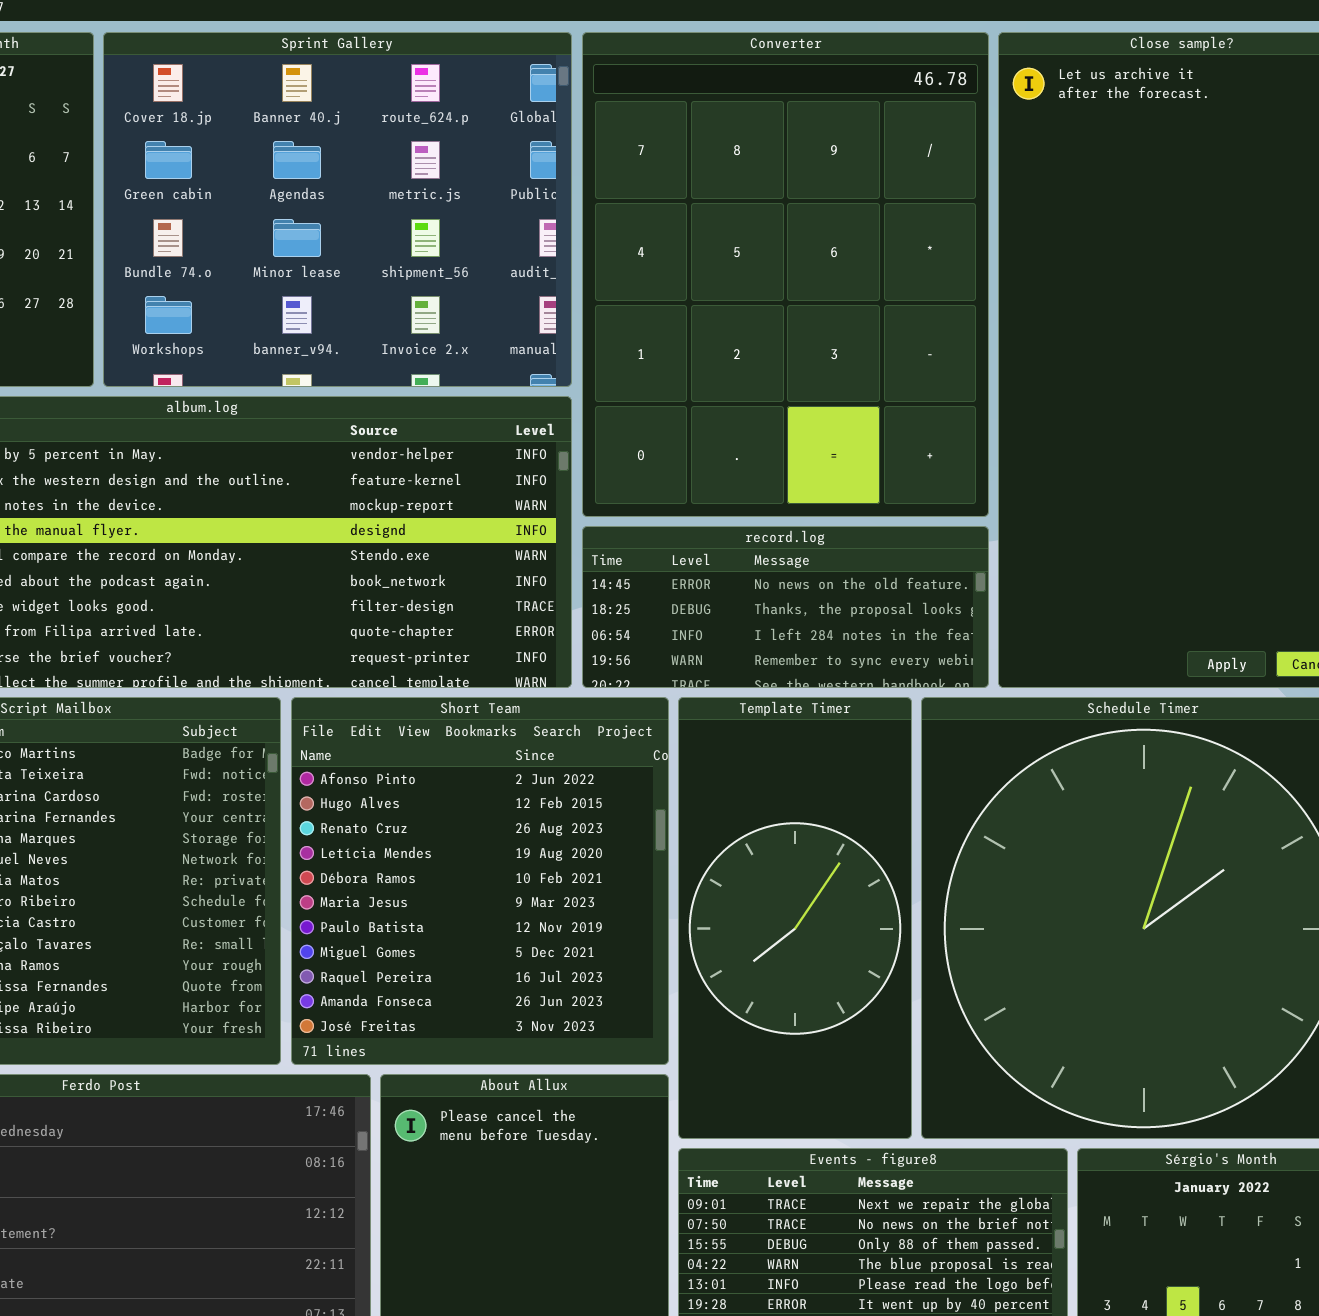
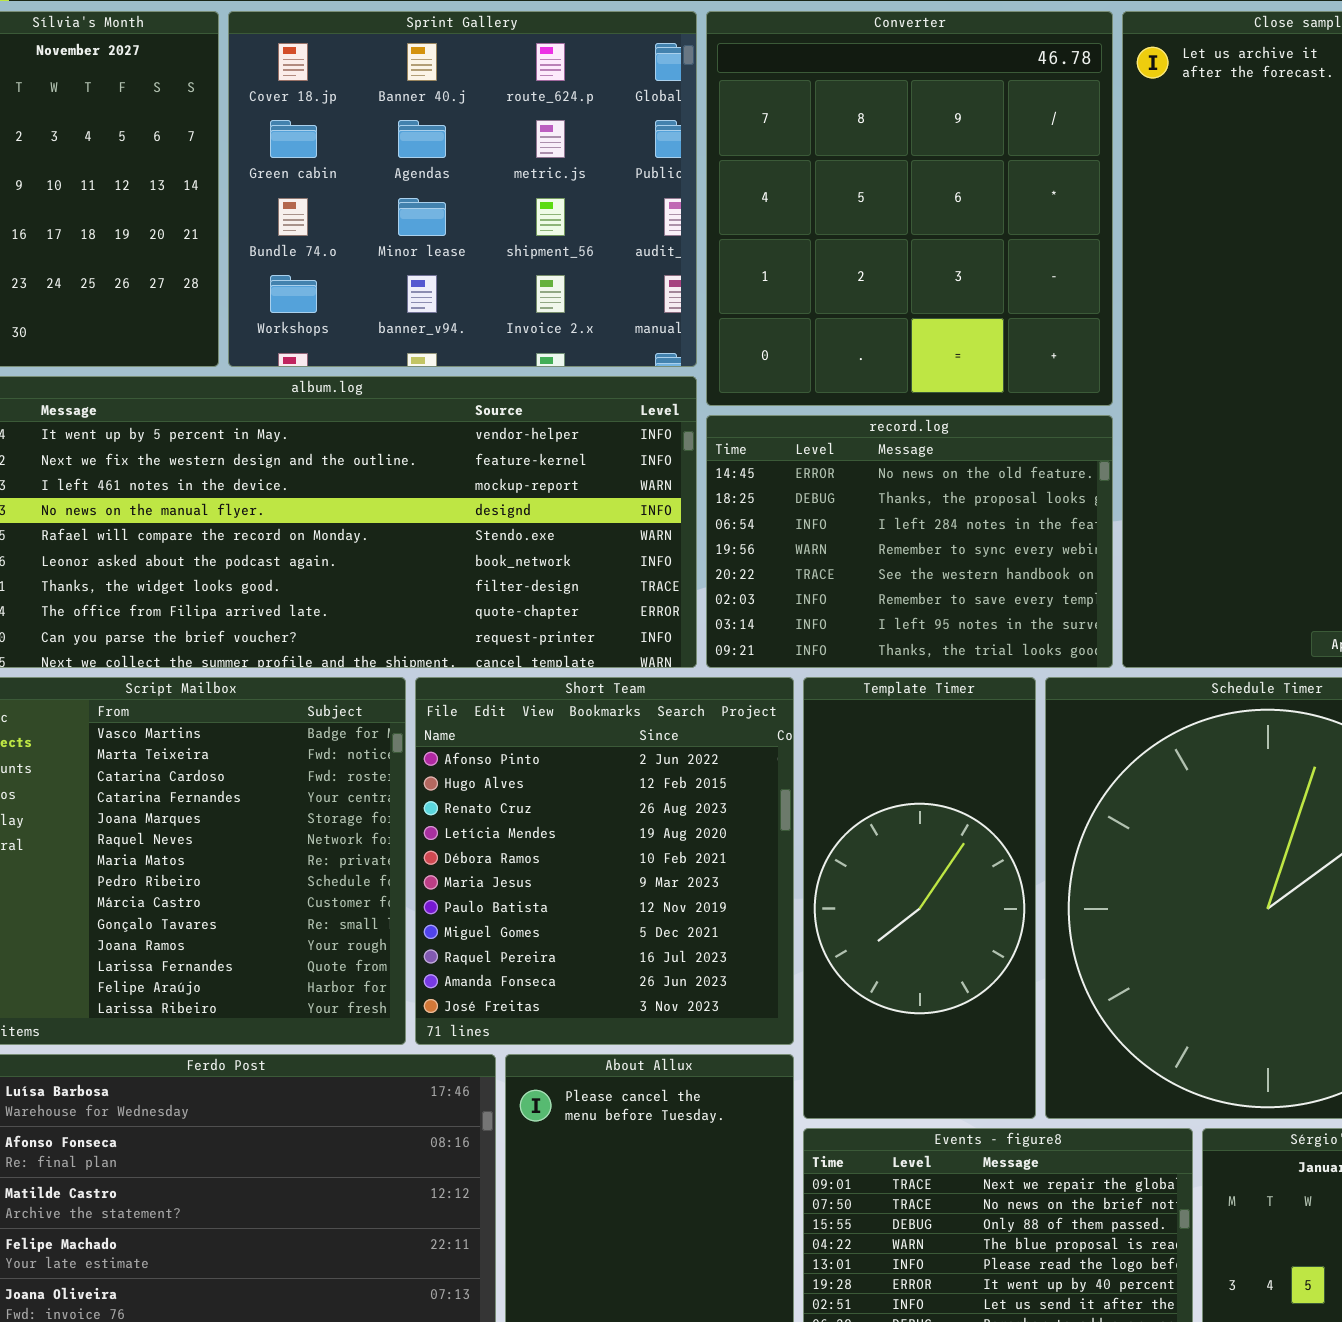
Converter: [582,32,989,517] -> [706,11,1113,406], resized
record.log: [582,526,989,688] -> [706,415,1113,668], resized

